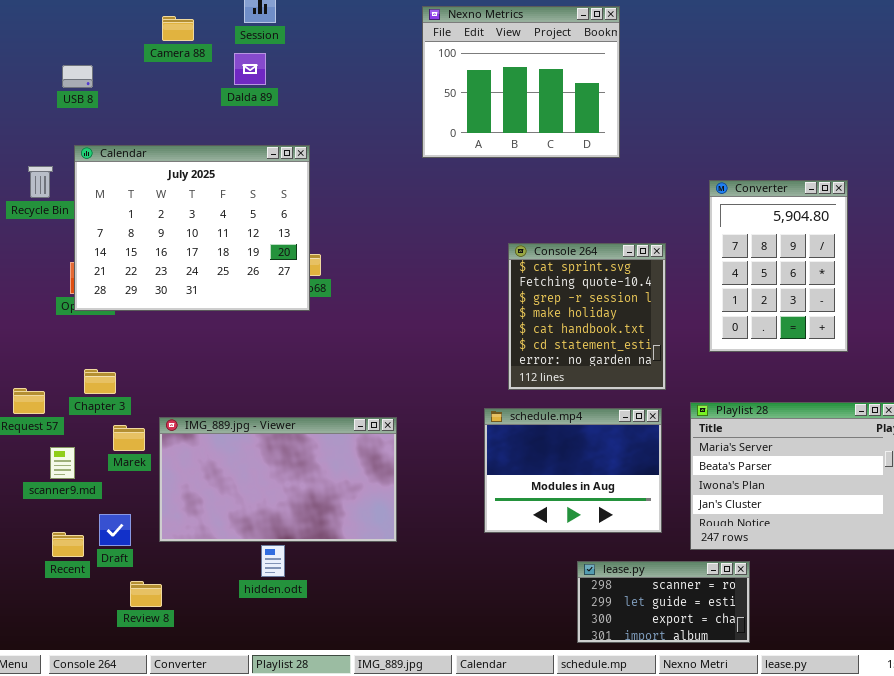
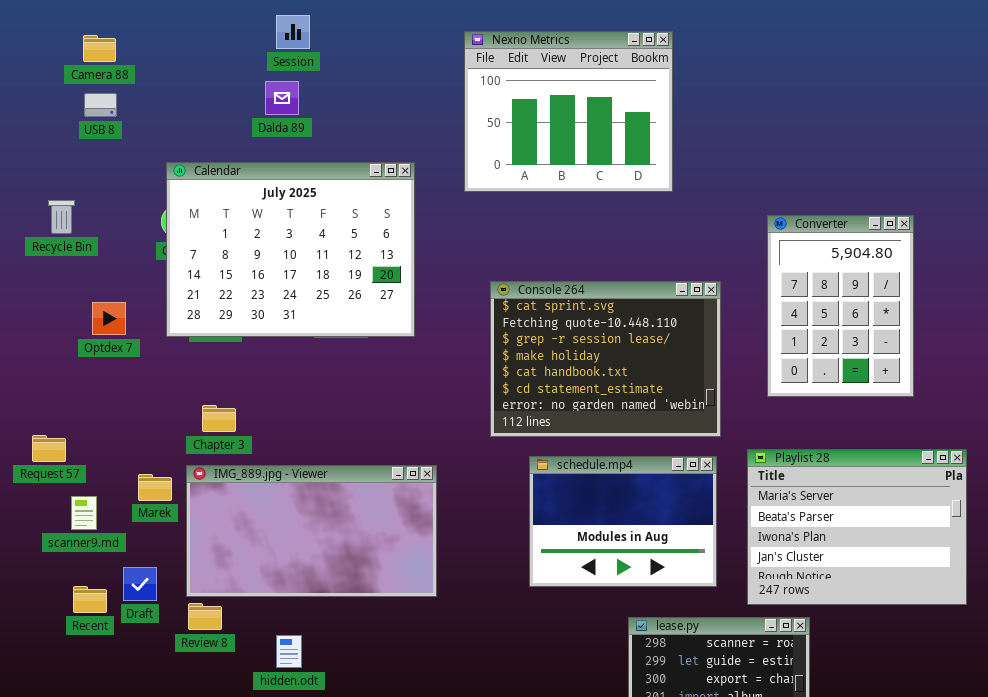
Camera 88: [162,16,194,41] -> [83,35,116,62], moved
Calendar: [74,145,310,311] -> [166,162,415,337], moved
Console 264: [508,243,666,390] -> [490,281,721,437], resized
Chapter 3: [84,369,116,394] -> [202,405,236,432], moved
hidden.odt: [261,545,285,577] -> [276,635,302,668], moved
Review 8: [130,581,162,607] -> [188,603,222,630], moved

